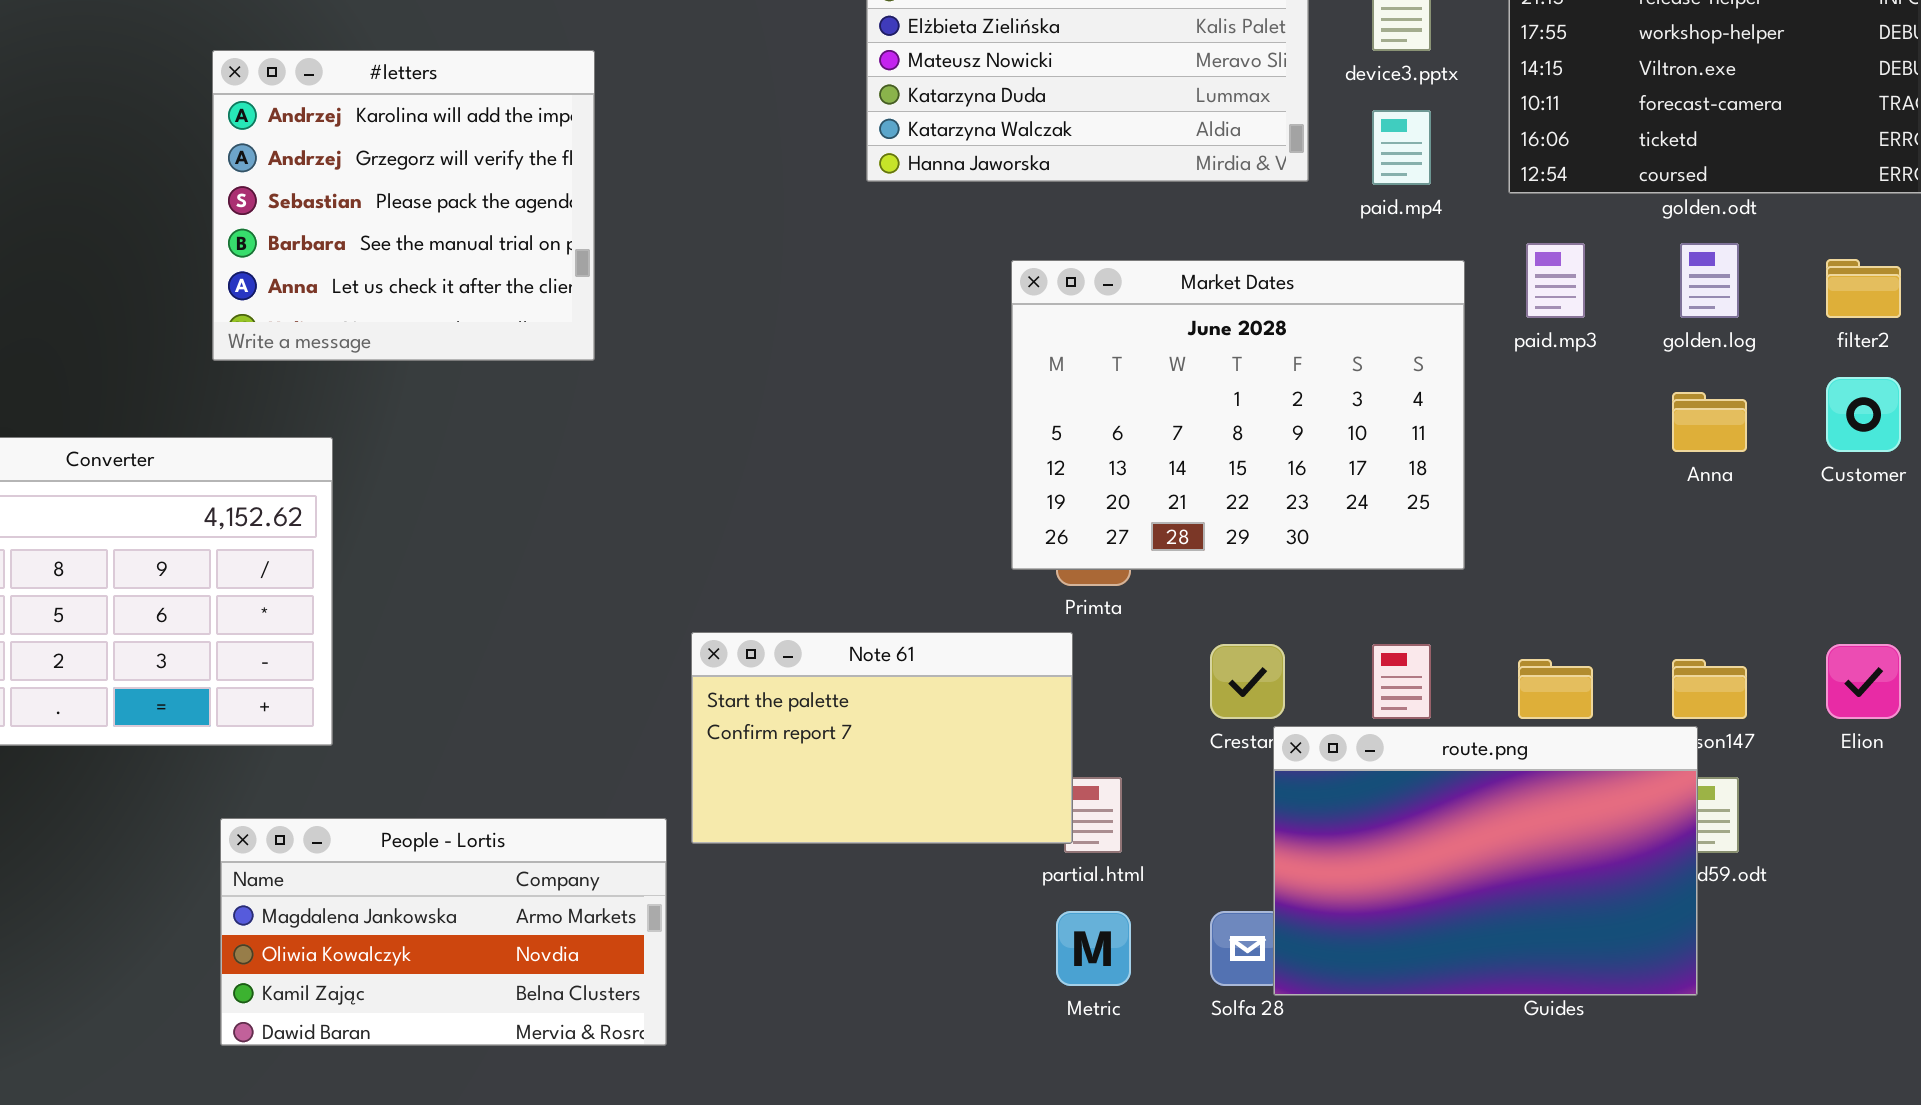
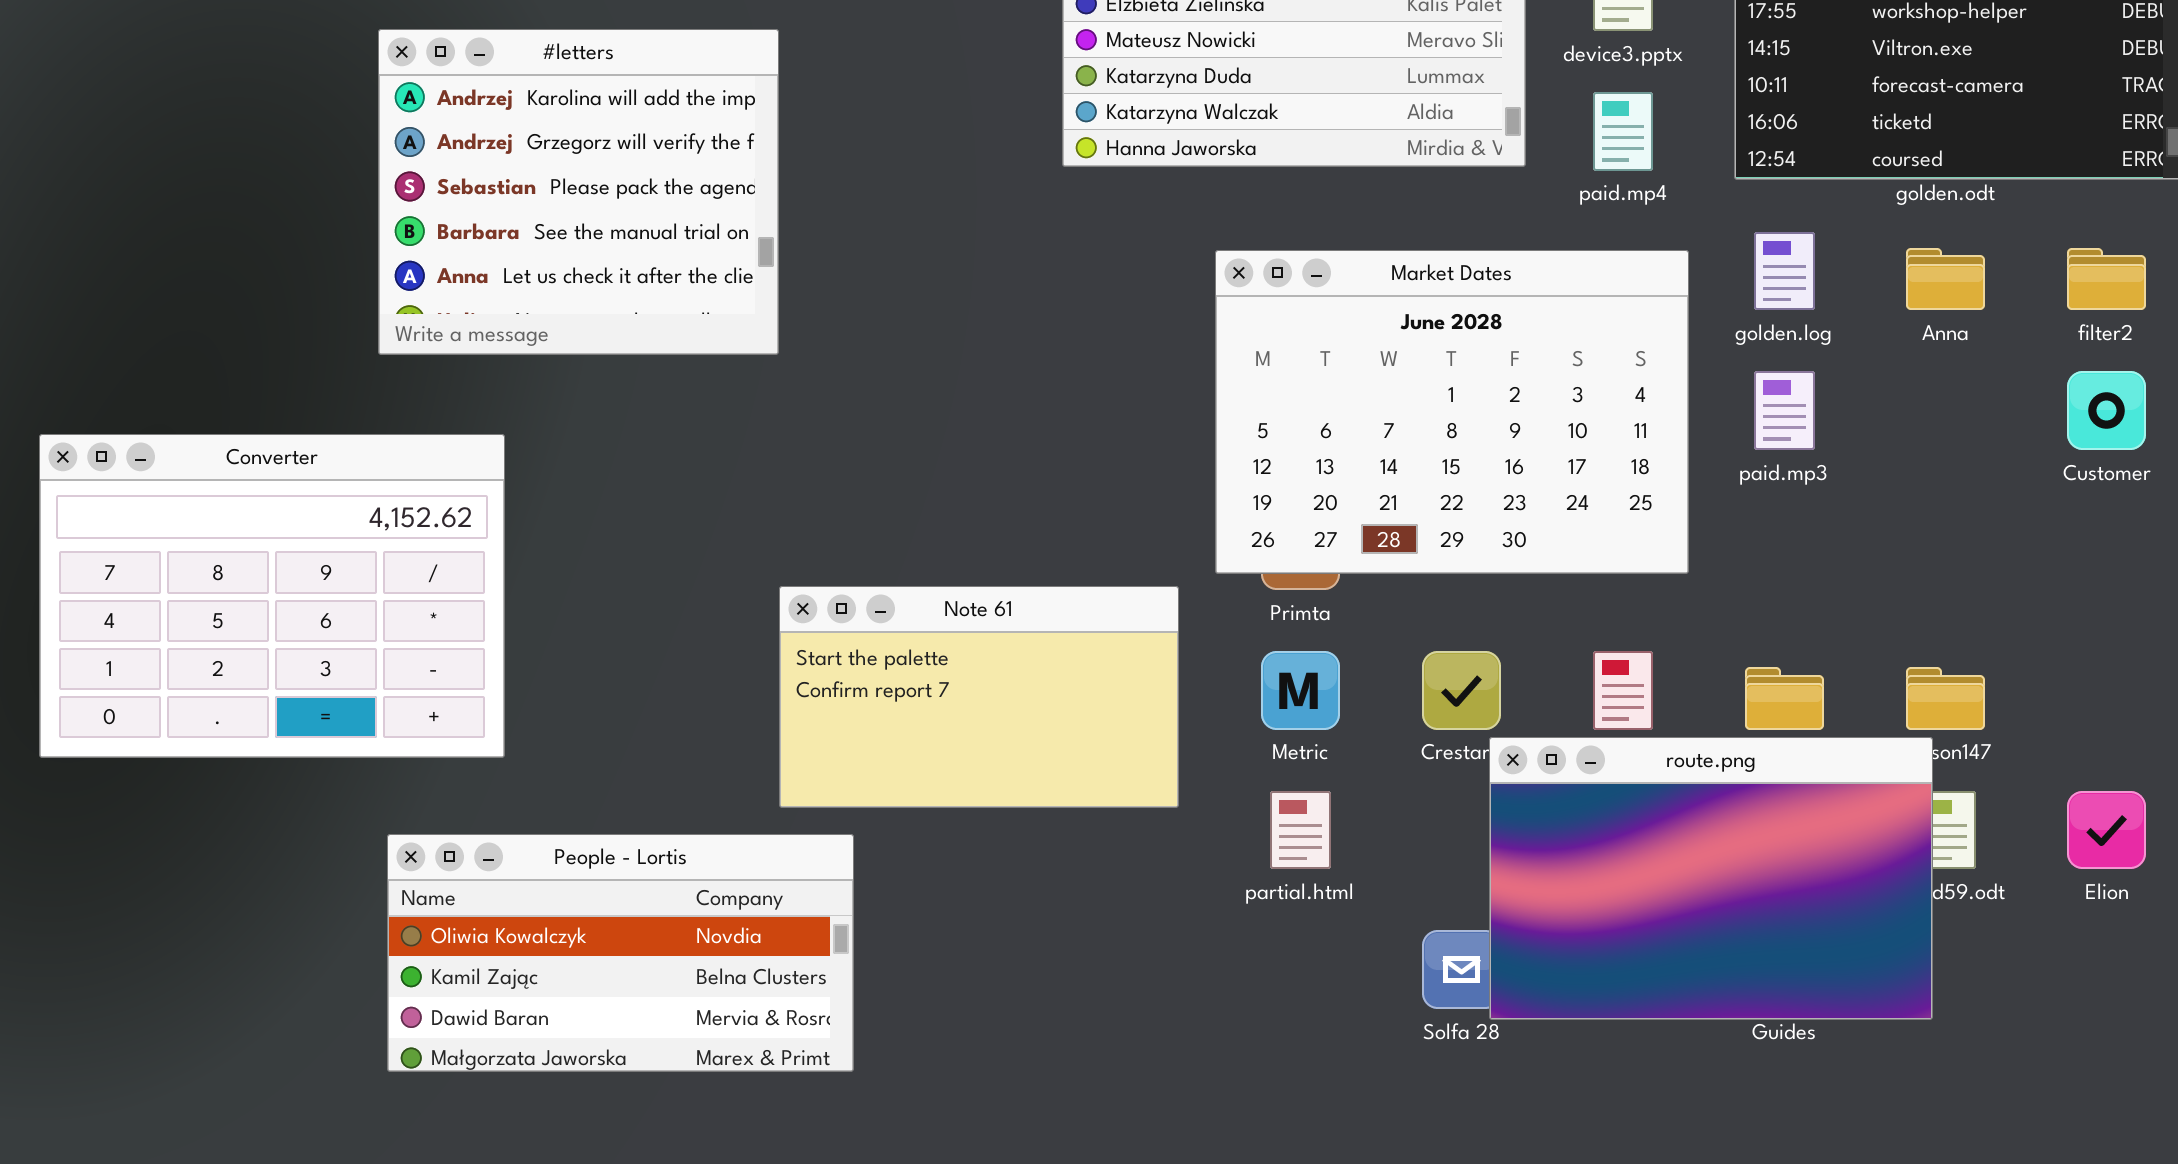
paid.mp3: [1526,243,1585,318] -> [1754,371,1815,450], moved
golden.log: [1680,243,1739,318] -> [1754,232,1815,310], moved
Anna: [1672,392,1747,452] -> [1906,248,1985,310], moved
Note 61: [691,632,1073,844] -> [779,586,1179,808], moved
Elion: [1826,644,1901,719] -> [2067,791,2146,869], moved
People - Lortis: [220,818,667,1046] -> [387,834,854,1072], scrolled down 1 row
Metric: [1056,911,1131,986] -> [1261,651,1340,730], moved

